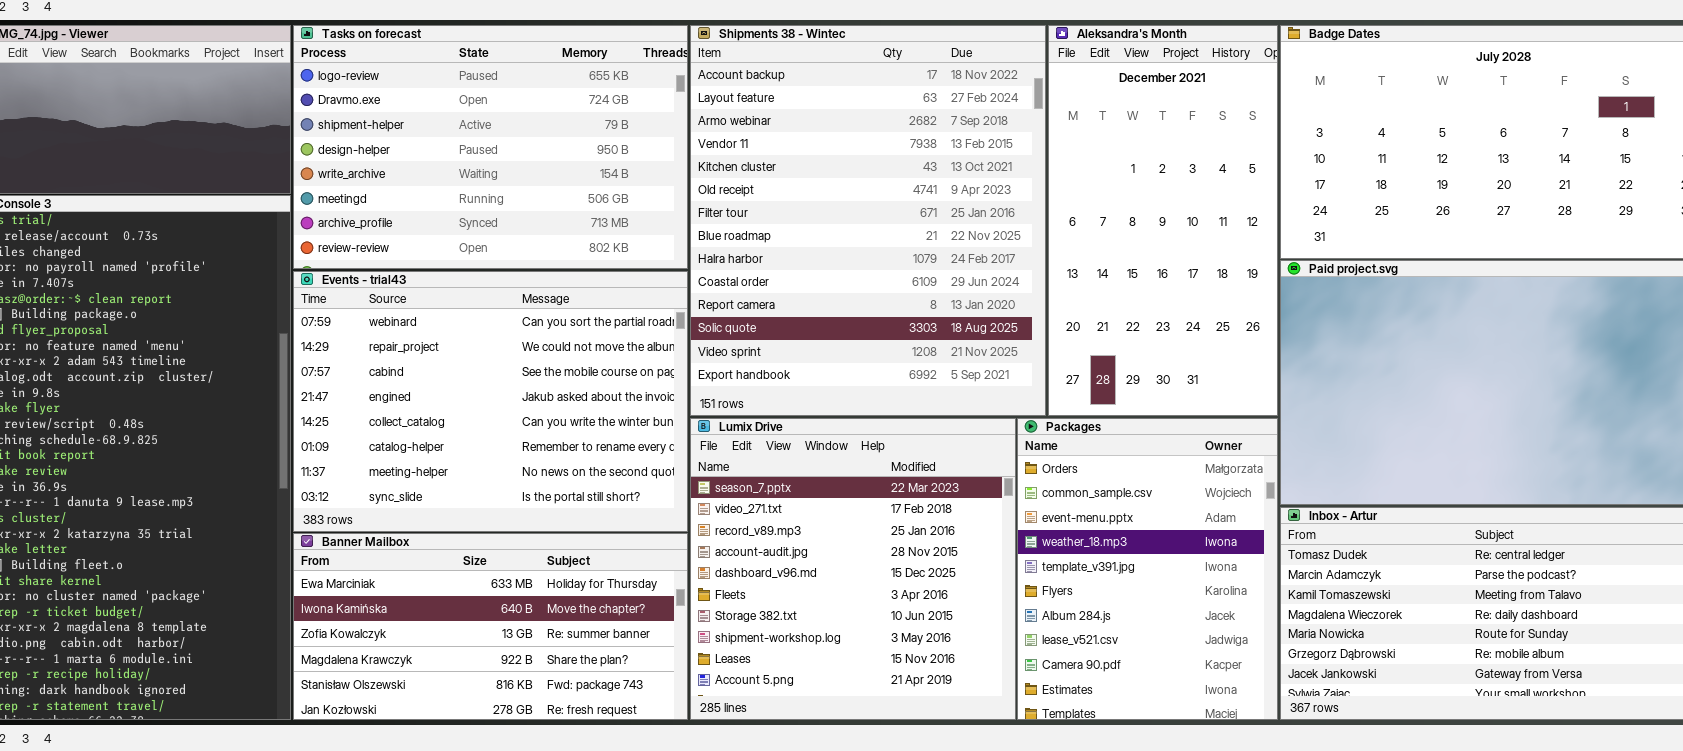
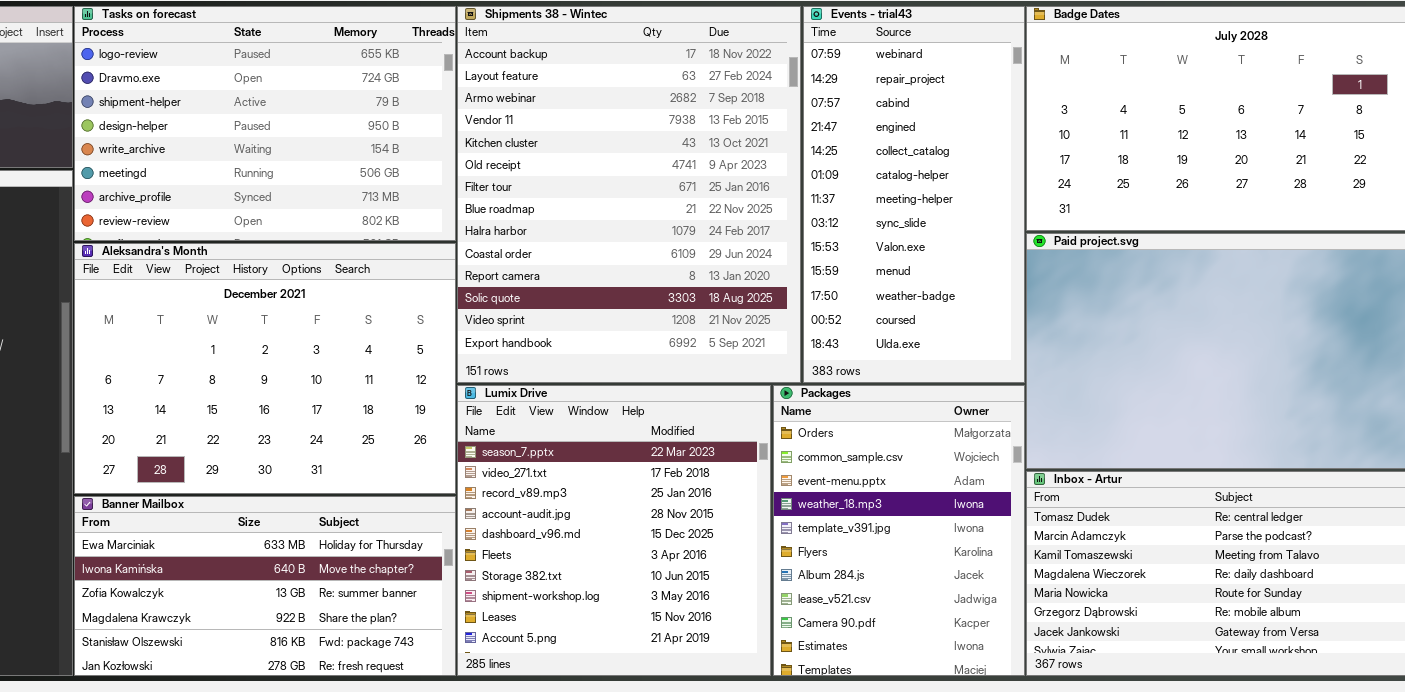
Aleksandra's Month: [1048,25,1278,416] -> [74,243,456,494], moved, resized
Events - trial43: [293,271,688,532] -> [803,6,1025,383], moved, resized

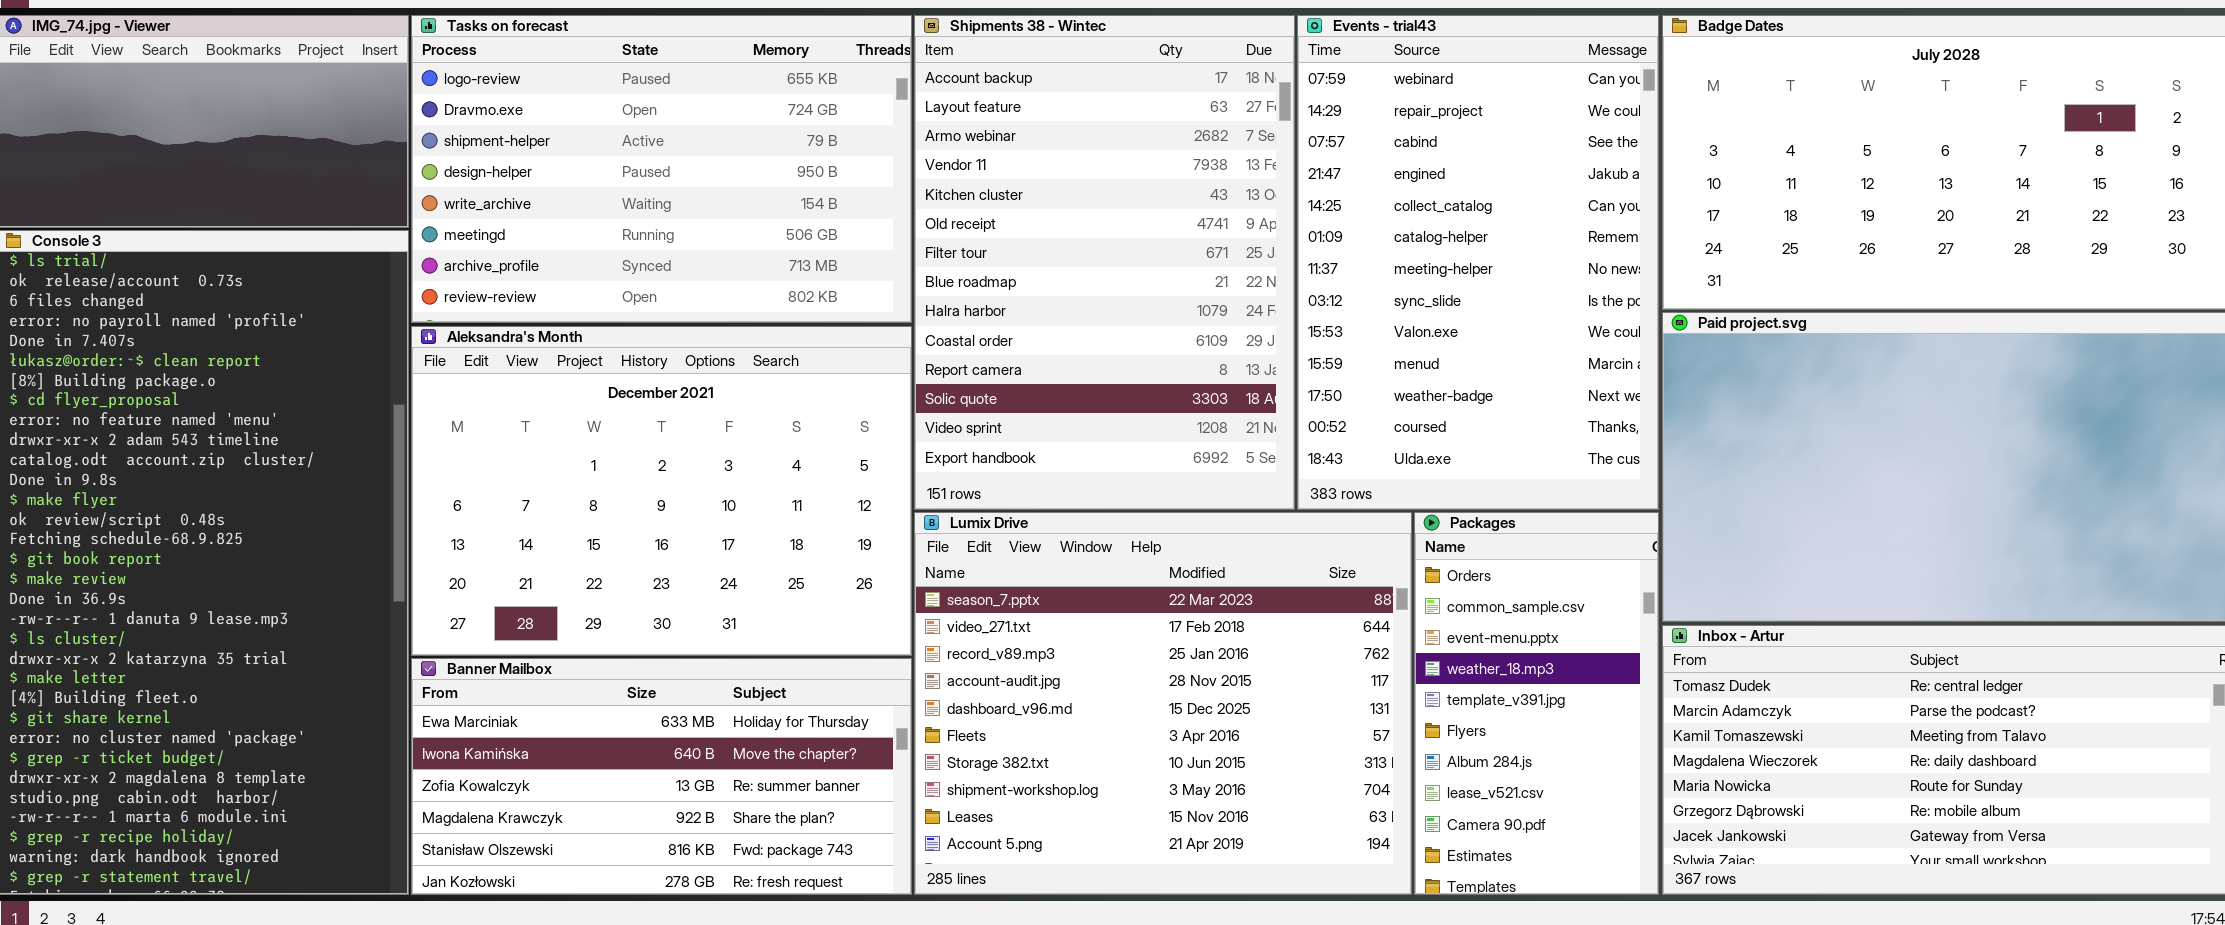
Shipments 38 - Wintec: [457,6,801,383] -> [914,15,1295,510], resized
Events - trial43: [803,6,1025,383] -> [1297,15,1659,510], resized
Lumix Drive: [457,385,771,676] -> [914,512,1412,895], resized
Packages: [773,385,1025,676] -> [1414,512,1659,895], resized

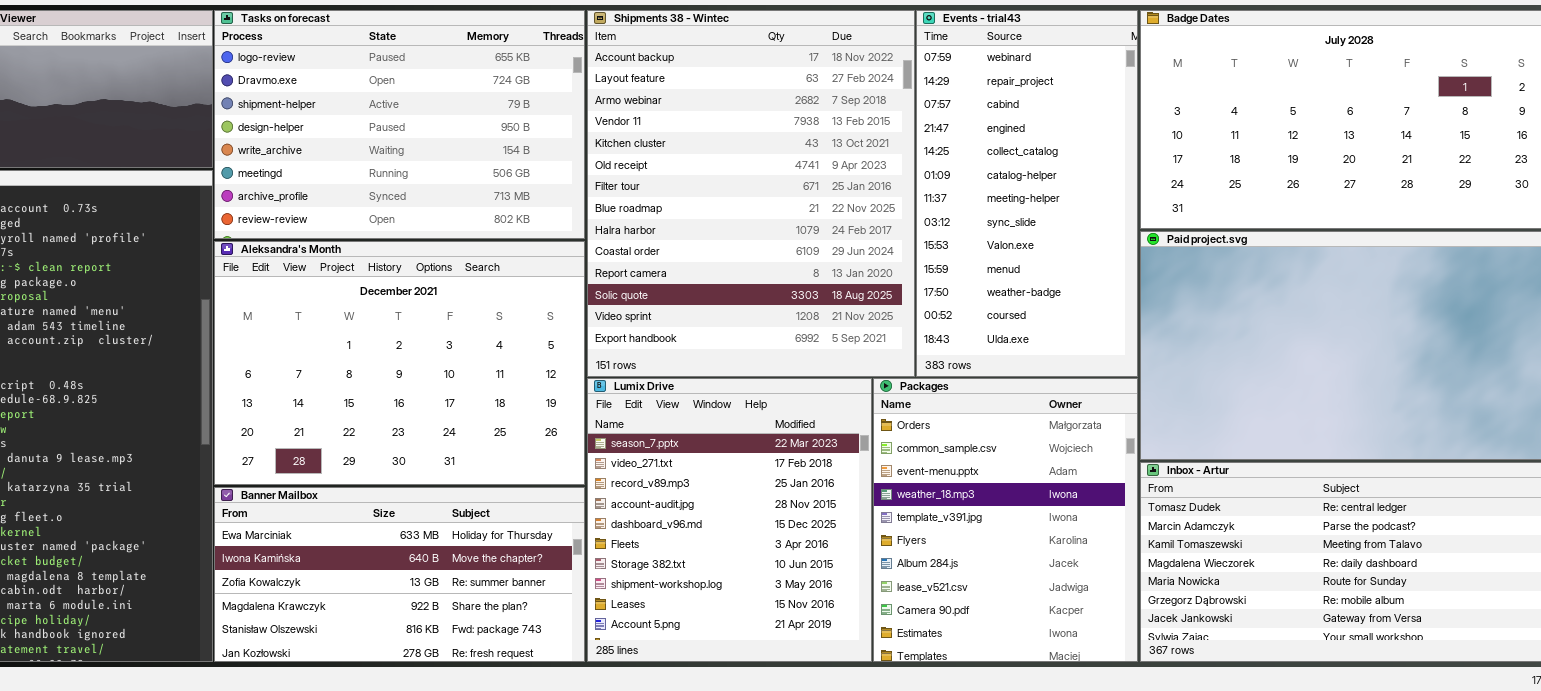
Shipments 38 - Wintec: [914,15,1295,510] -> [587,10,915,377], resized
Events - trial43: [1297,15,1659,510] -> [916,10,1138,377], resized
Lumix Drive: [914,512,1412,895] -> [587,378,872,662], resized
Packages: [1414,512,1659,895] -> [873,378,1138,662], resized

